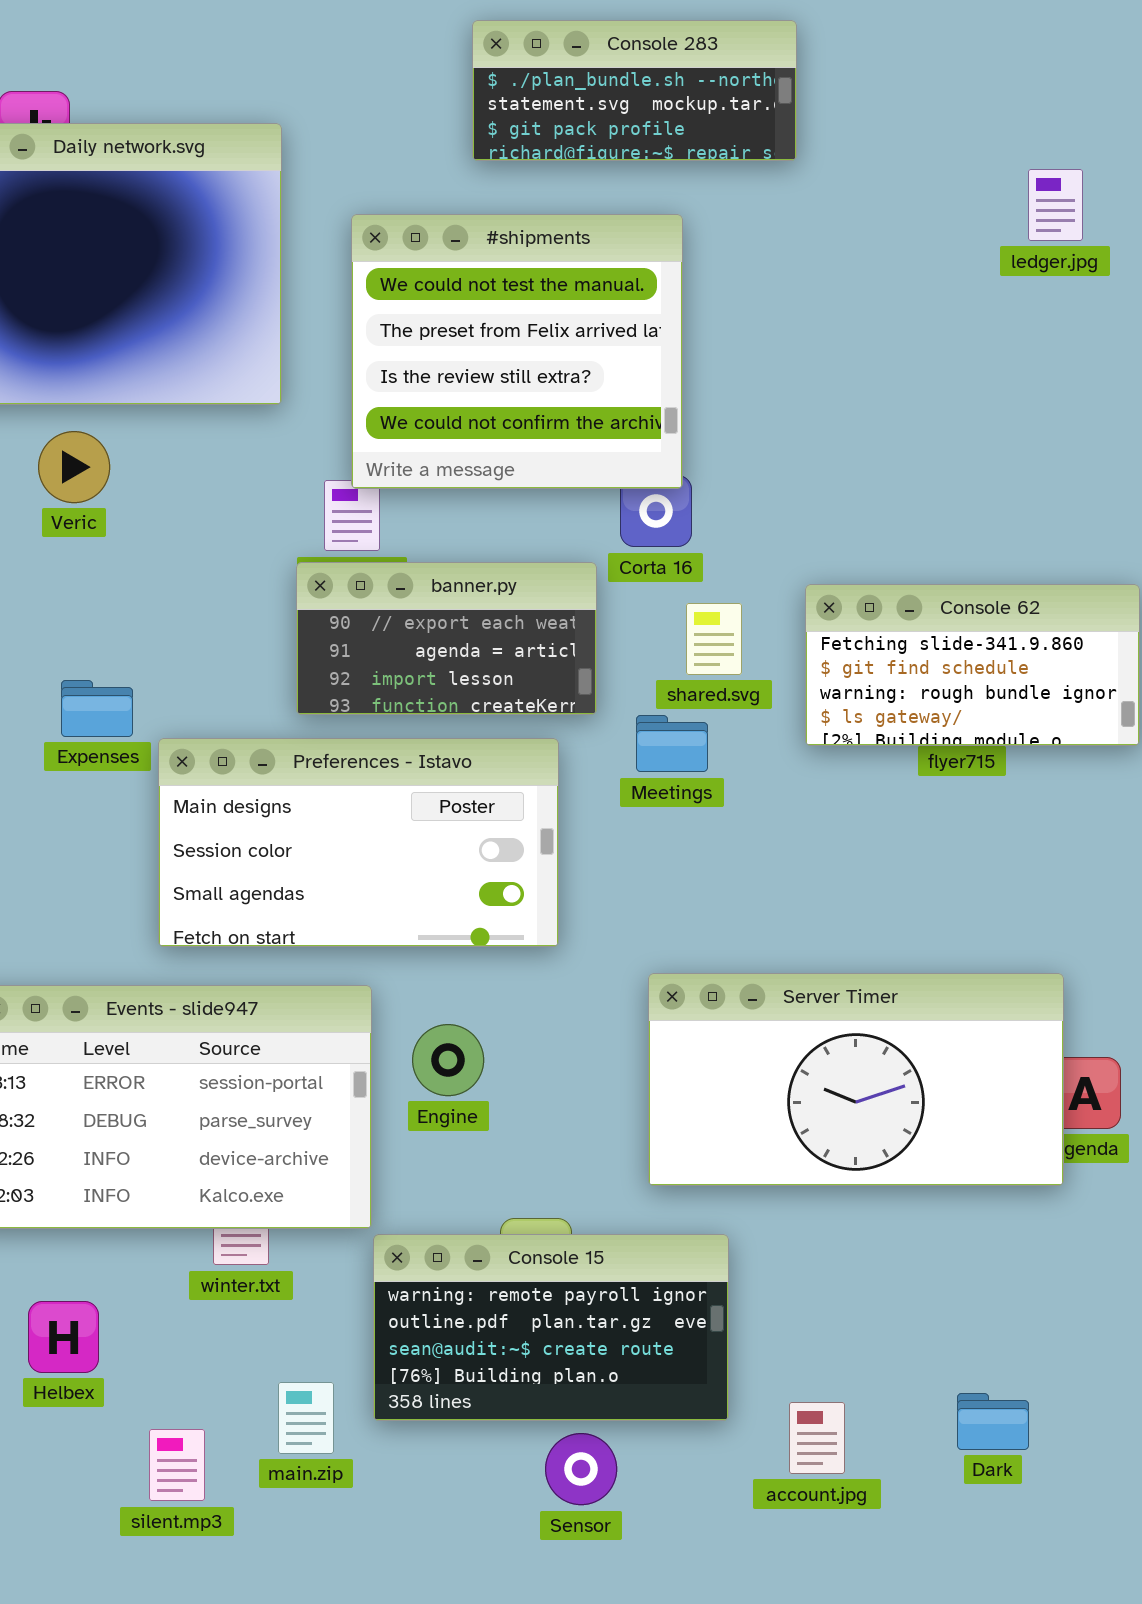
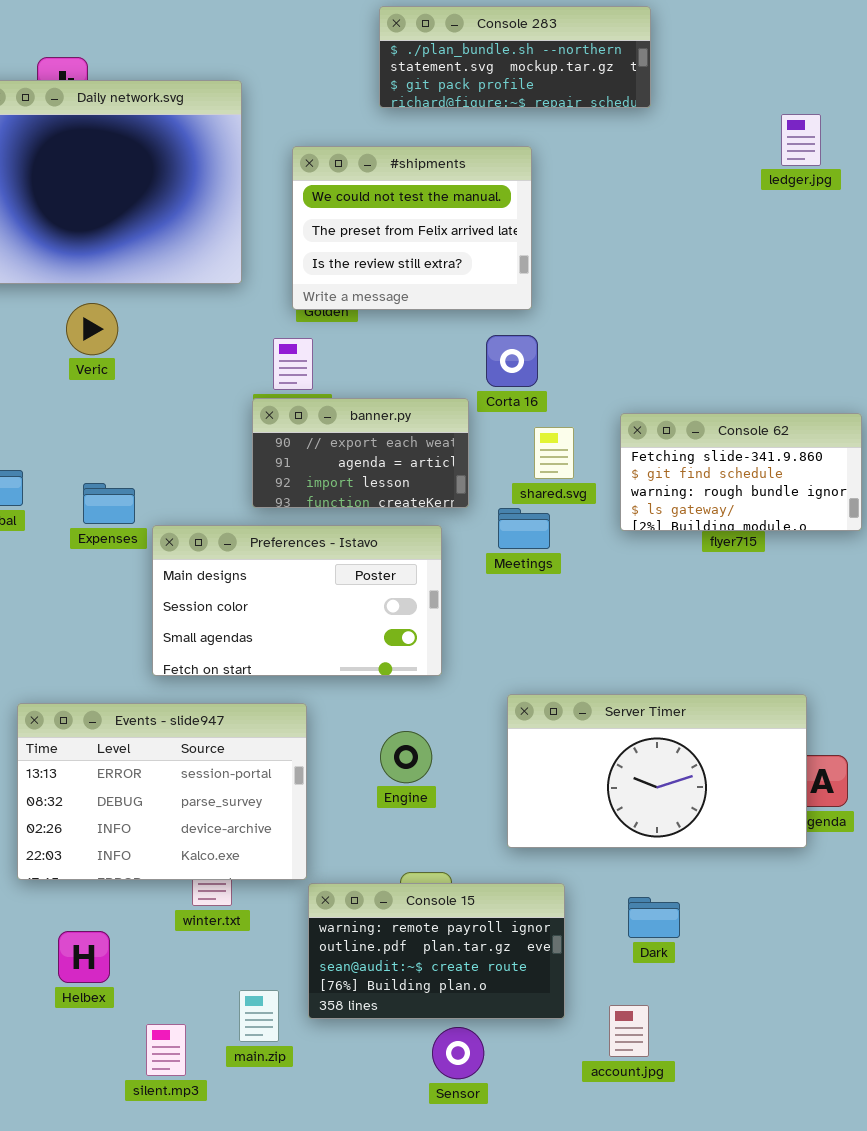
Console 283: [472,20,797,161] -> [379,6,651,108], resized
#shipments: [351,214,683,489] -> [292,146,532,310], resized
Engine: [412,1024,484,1096] -> [380,731,432,783], moved
Dark: [957,1393,1029,1450] -> [628,897,680,938], moved

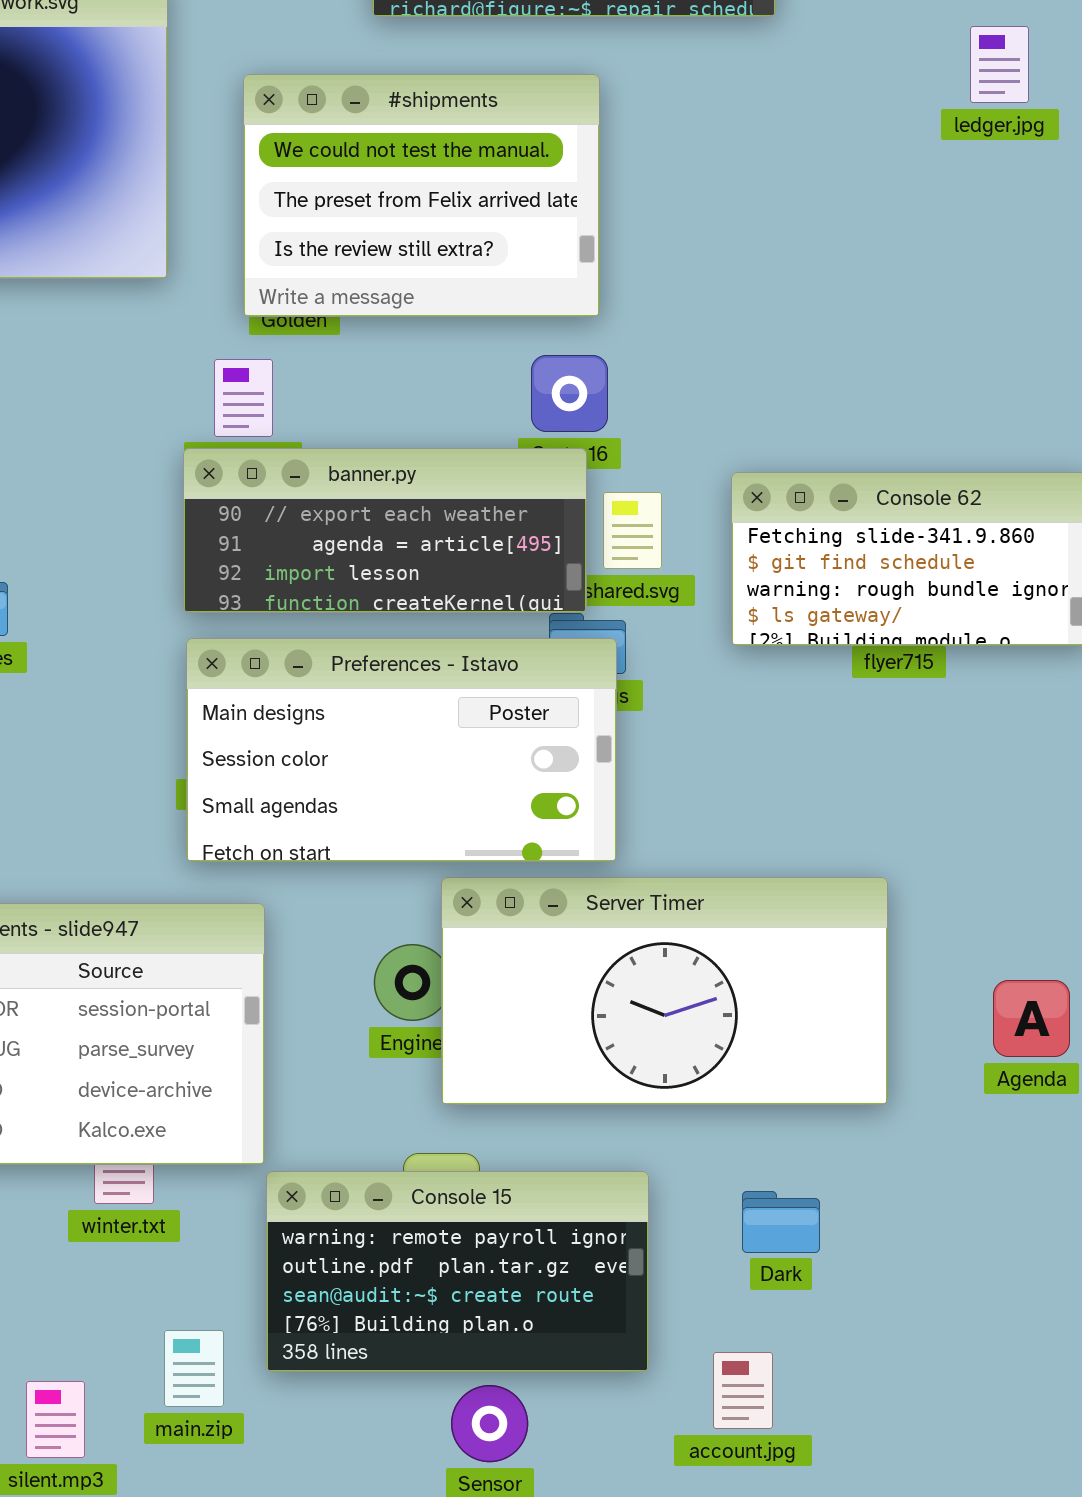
banner.py: [252,398,469,508] -> [183,448,587,613], resized
Preferences - Istavo: [152,525,442,676] -> [186,638,617,862], moved
Server Timer: [507,694,807,848] -> [441,877,888,1105], moved

